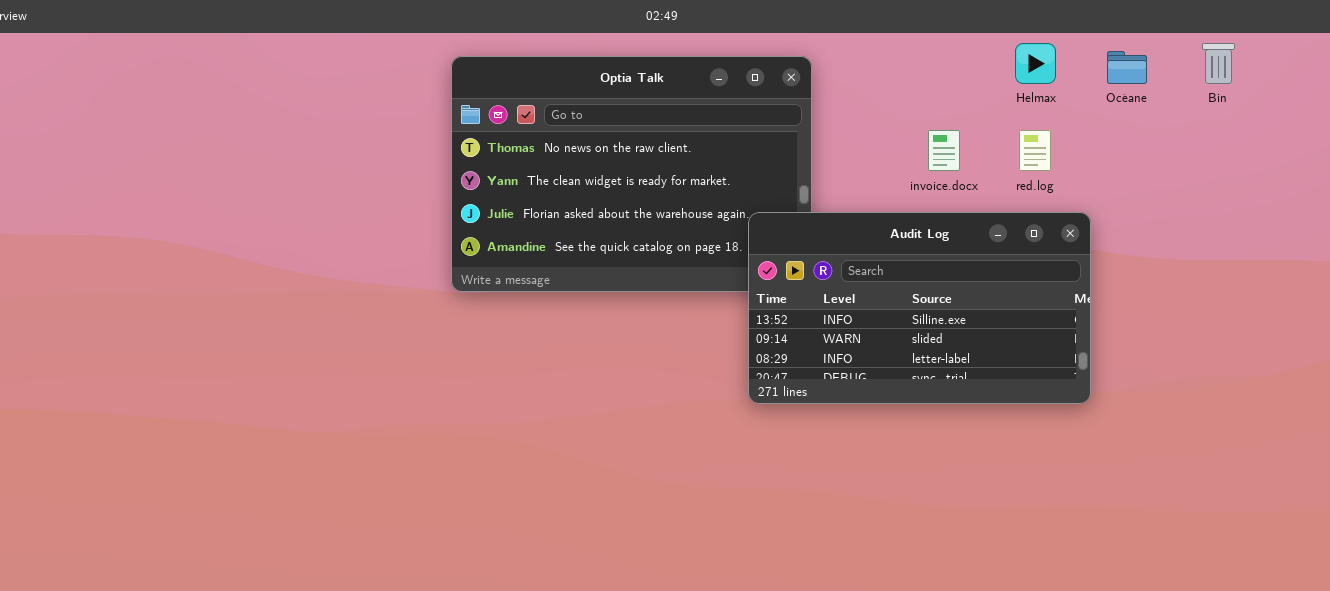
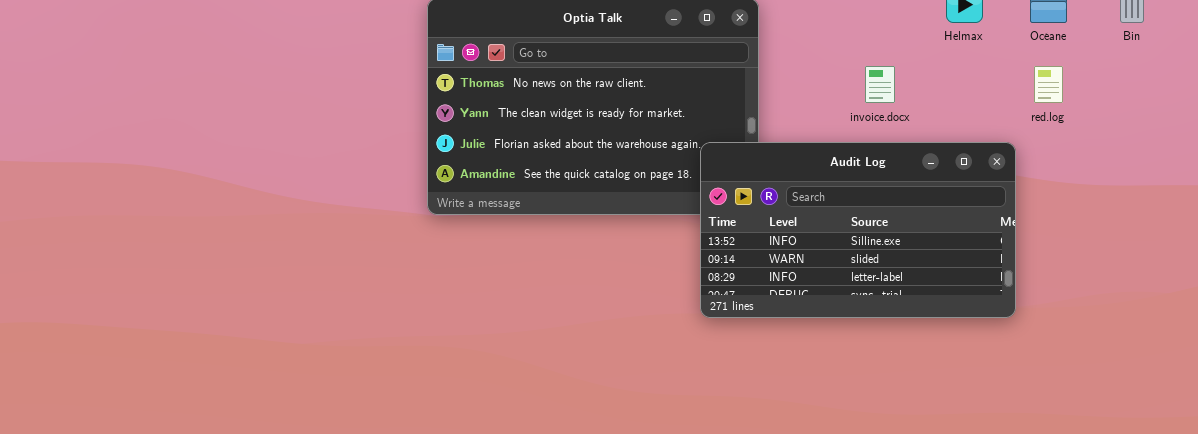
red.log: [1019,130,1051,171] -> [1034,66,1063,103], moved

